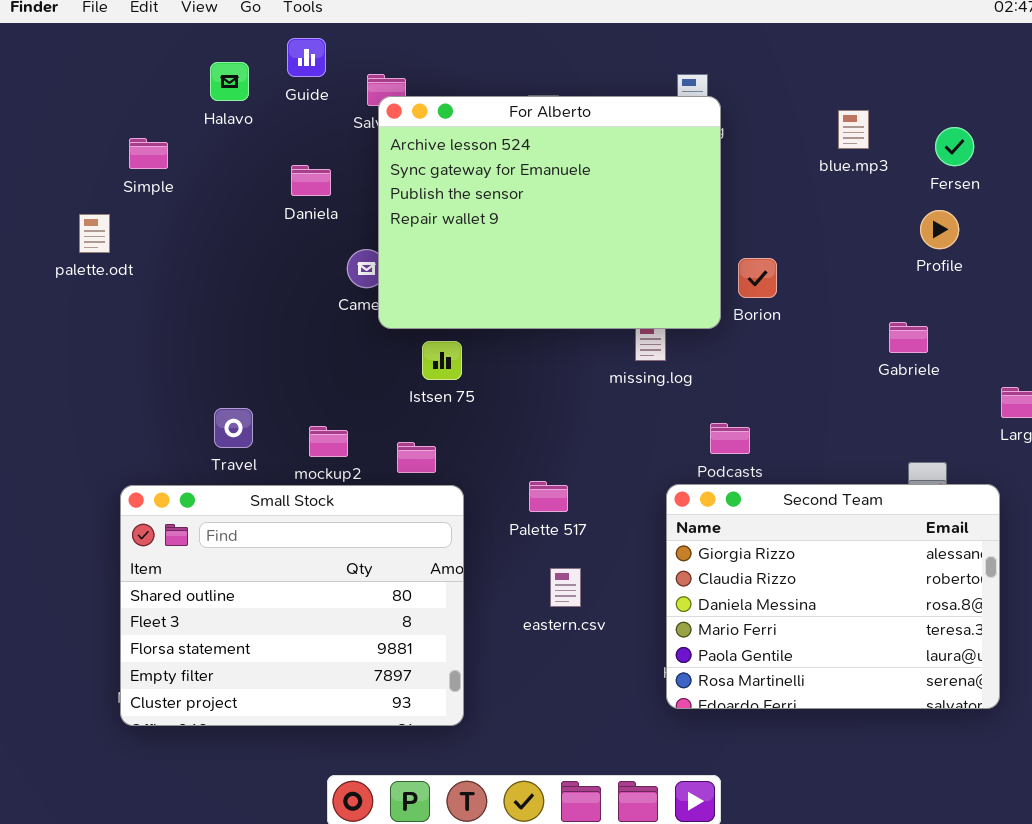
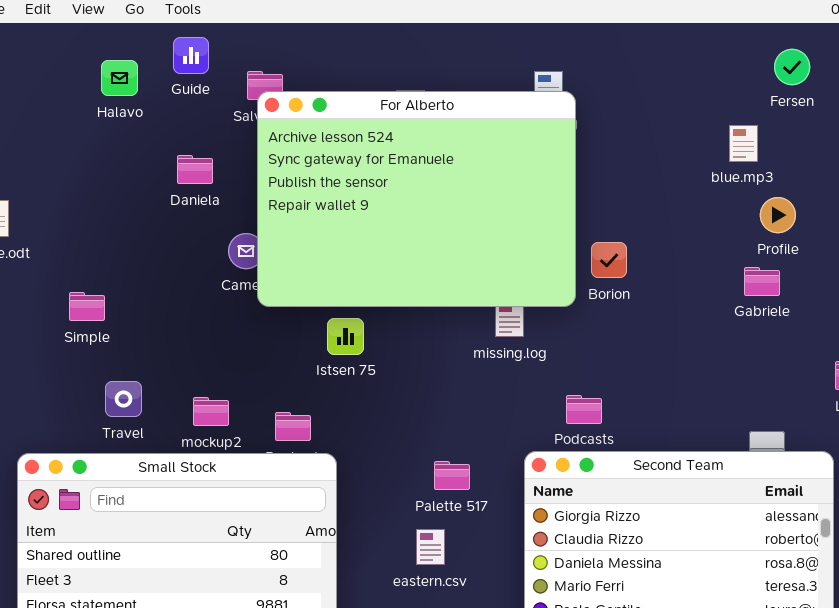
blue.mp3: [838,110,869,149] -> [729,125,758,162], moved
Fersen: [935,127,974,166] -> [774,49,810,85], moved
Simple: [129,138,168,169] -> [69,292,105,321], moved
Gabriele: [889,322,928,353] -> [744,267,780,296], moved
Istsen 75: [422,341,462,380] -> [327,318,364,355], moved
Palette 517: [529,481,568,512] -> [434,461,470,490], moved

